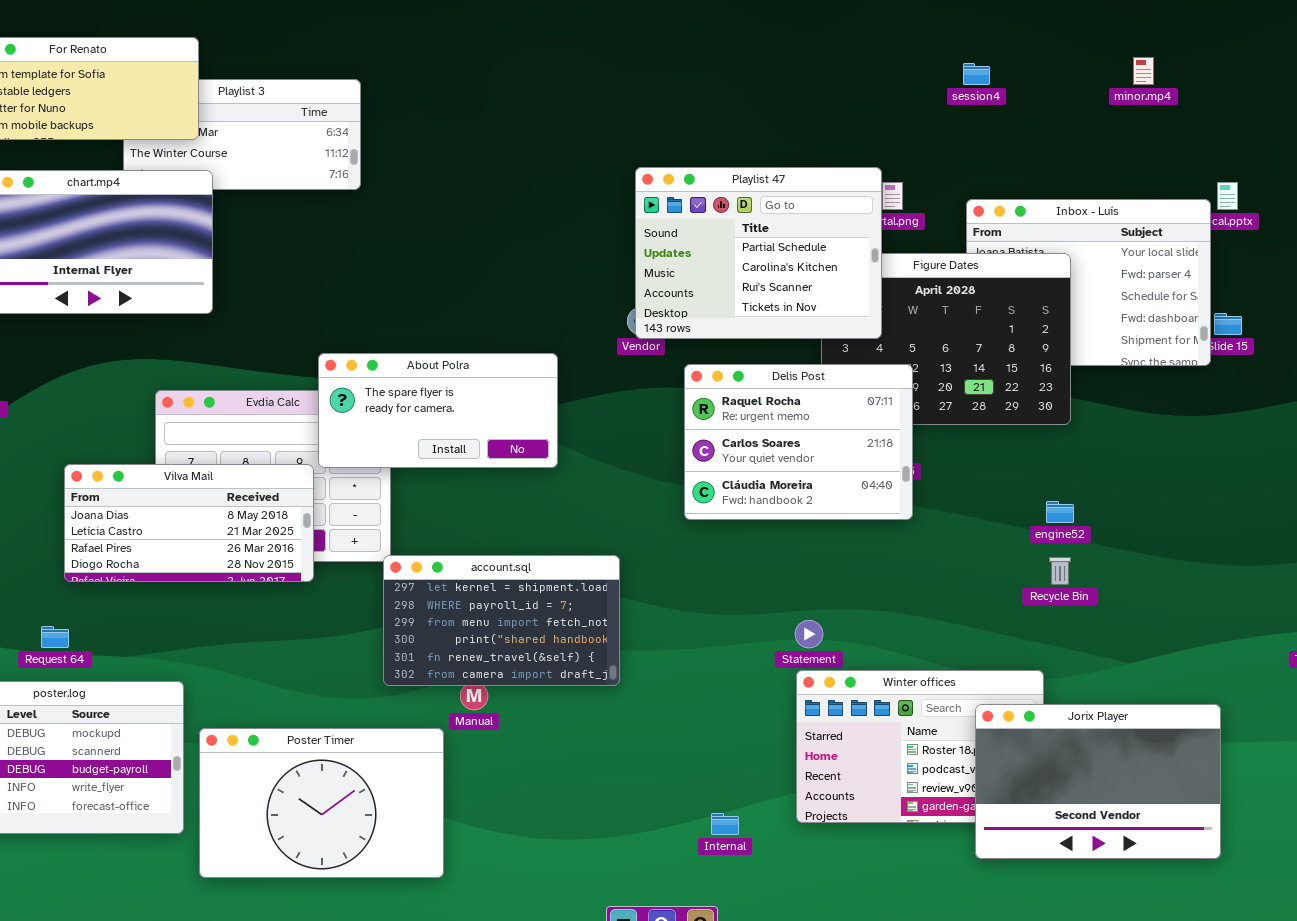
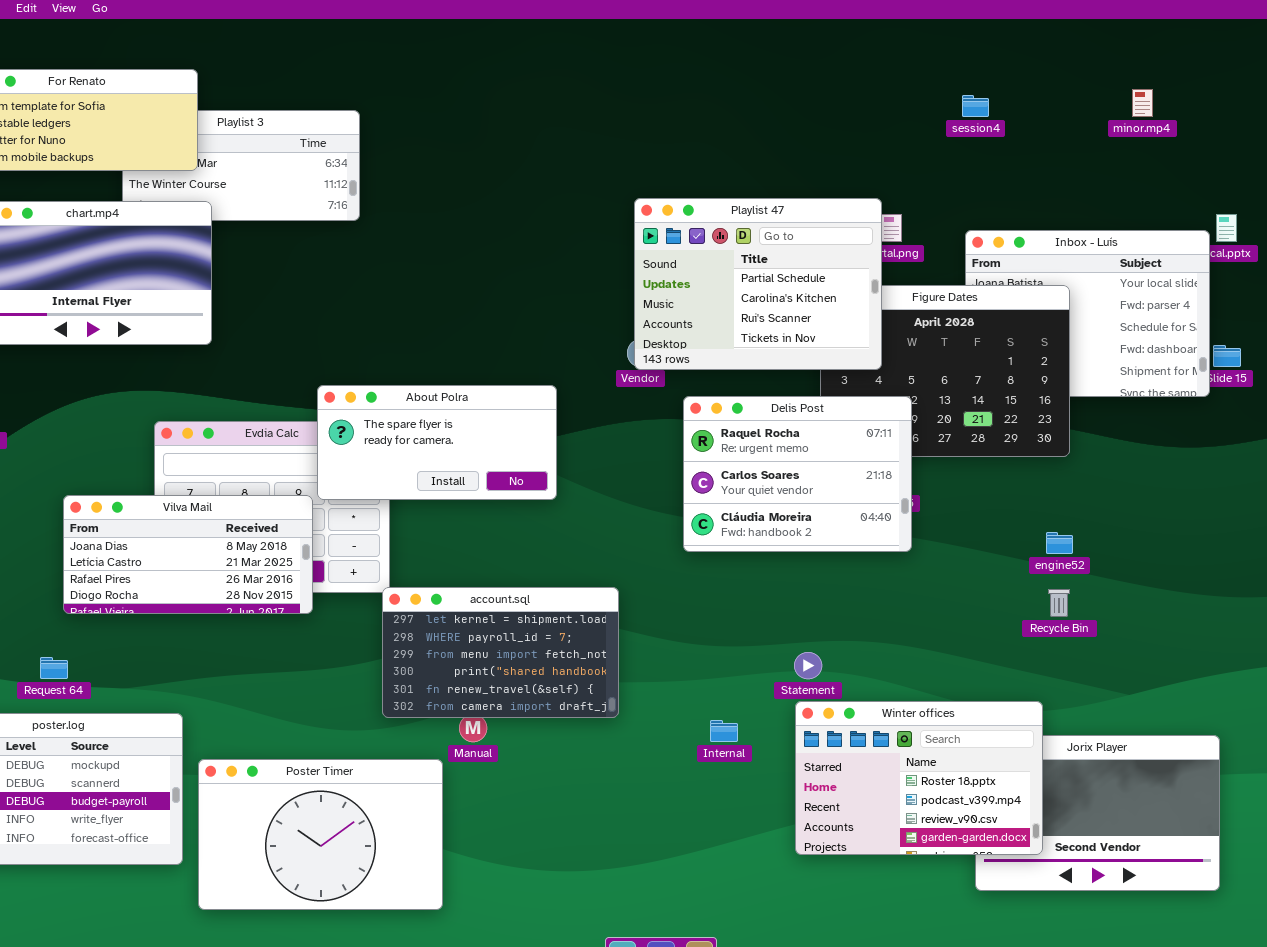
Winter offices: [796,670,1044,823] -> [795,701,1043,855], raised
Internal: [711,813,739,835] -> [710,720,738,742], moved

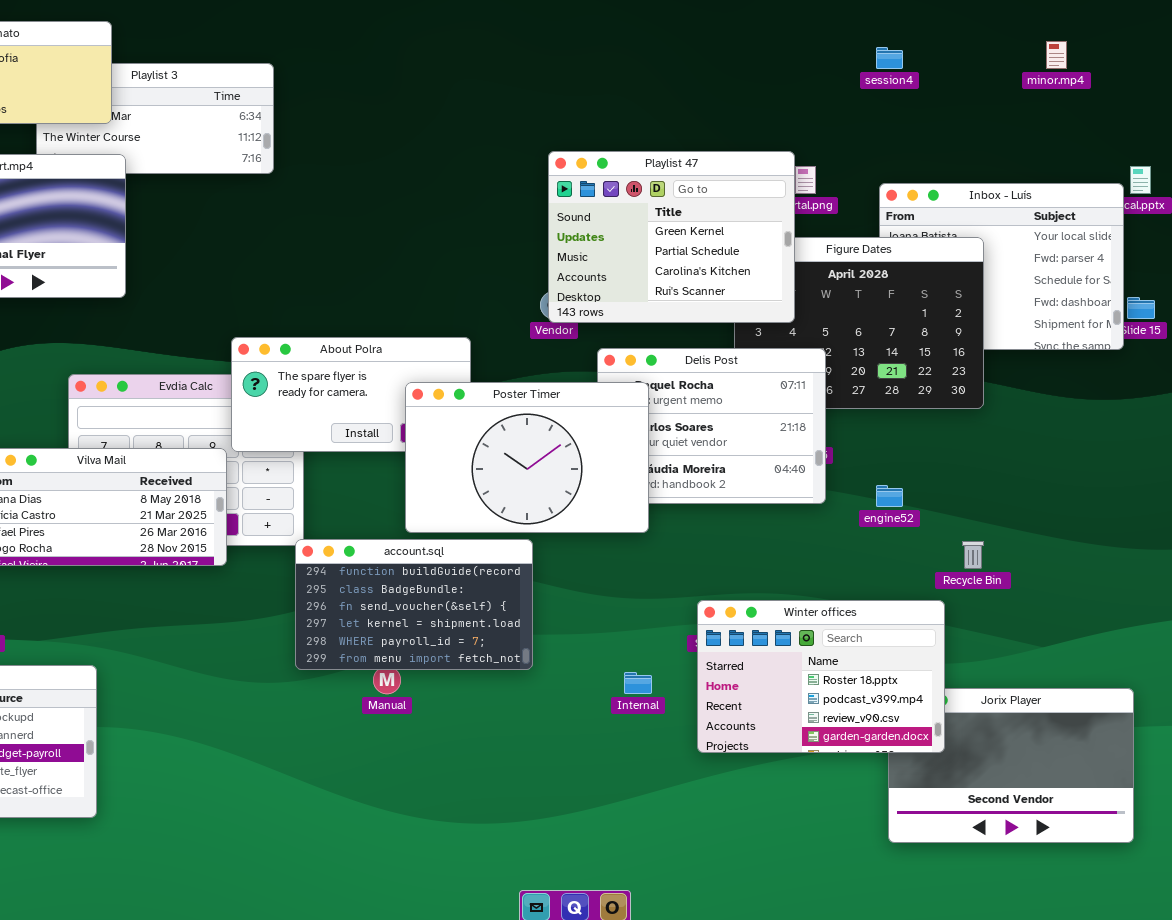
Playlist 47: [634,198,882,370] -> [548,151,795,323], scrolled up 1 row
engine52: [1046,532,1073,554] -> [876,485,903,507], moved
account.sql: [382,587,619,718] -> [295,539,533,670], scrolled up 3 rows
Winter offices: [795,701,1043,855] -> [697,600,945,753], moved
Poster Timer: [198,759,443,910] -> [405,382,649,533], moved

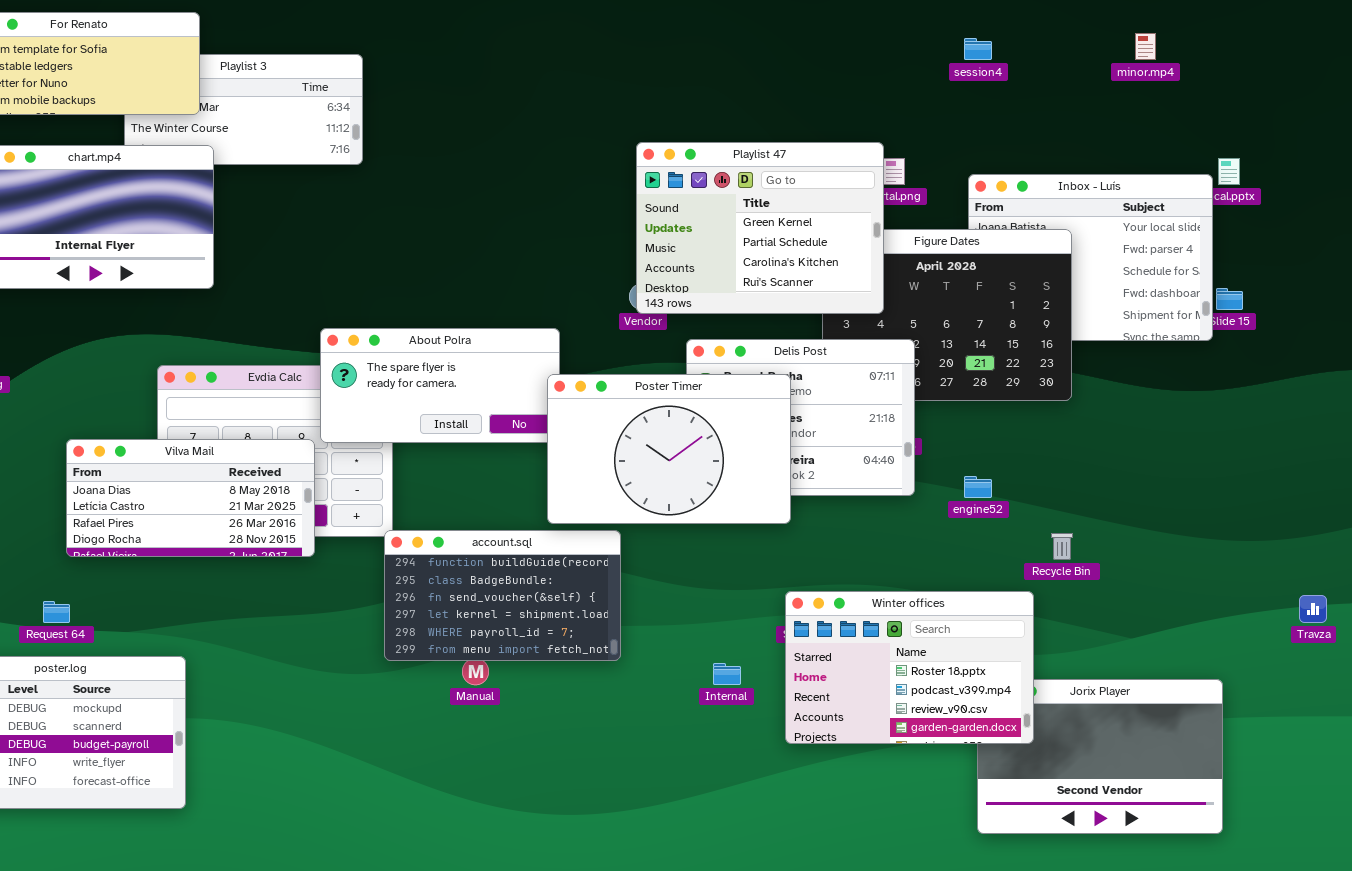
Poster Timer: [405,382,649,533] -> [547,374,791,524], moved

